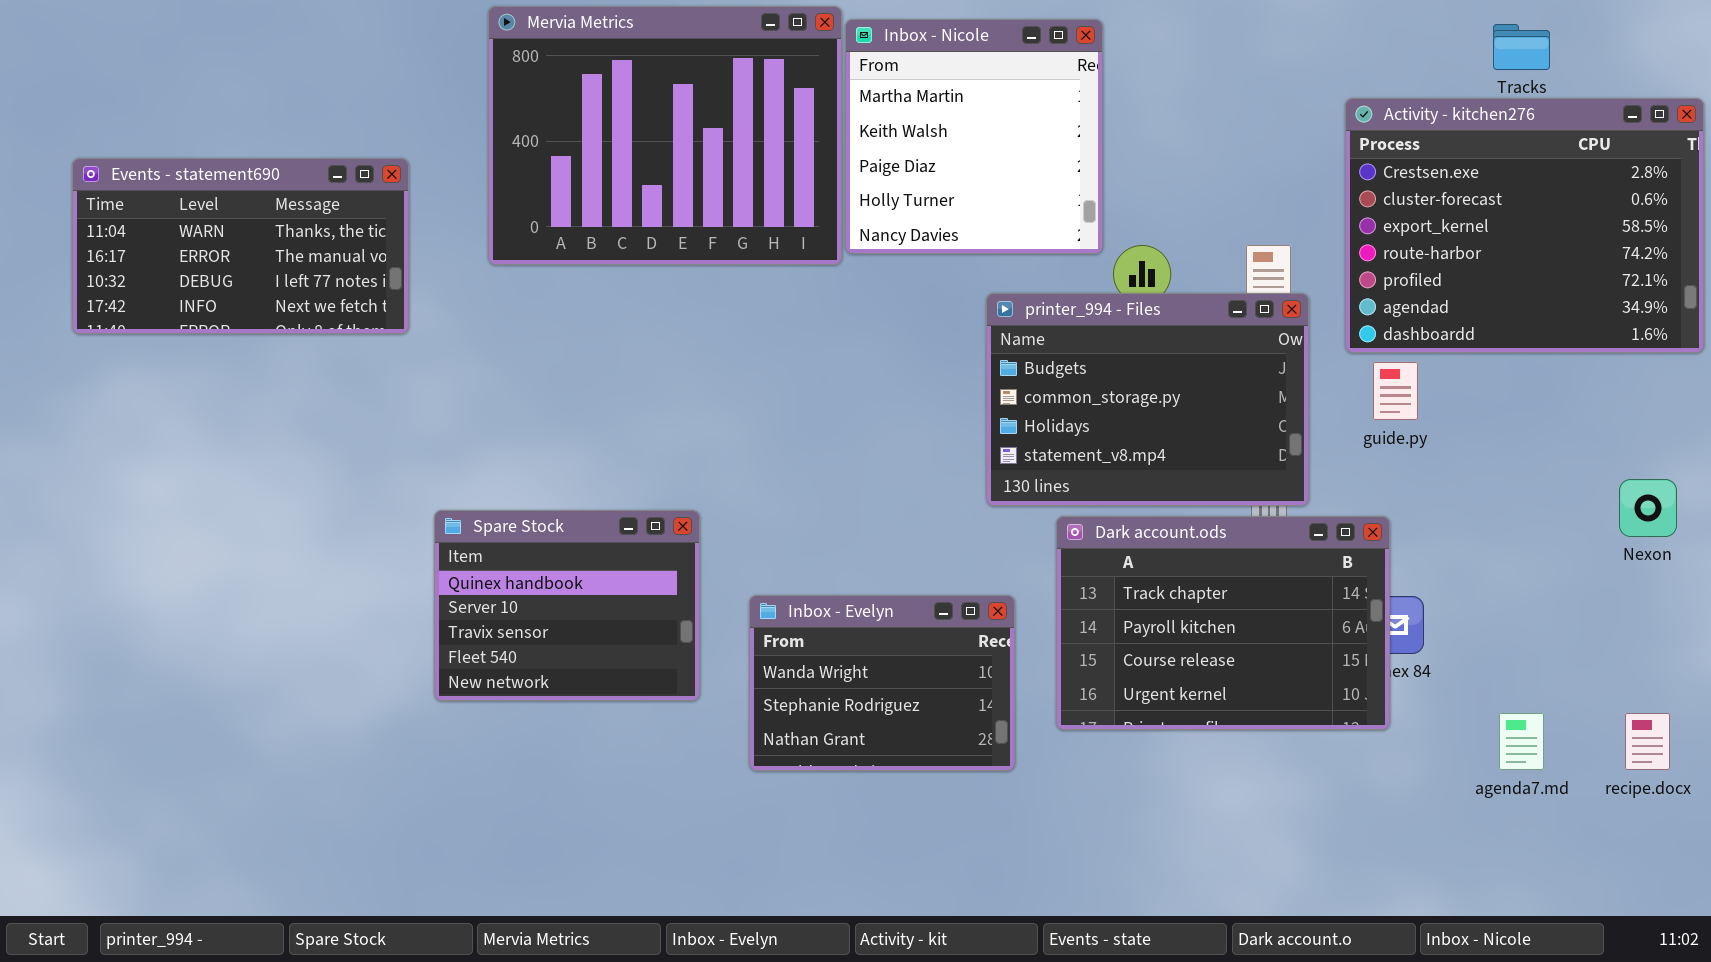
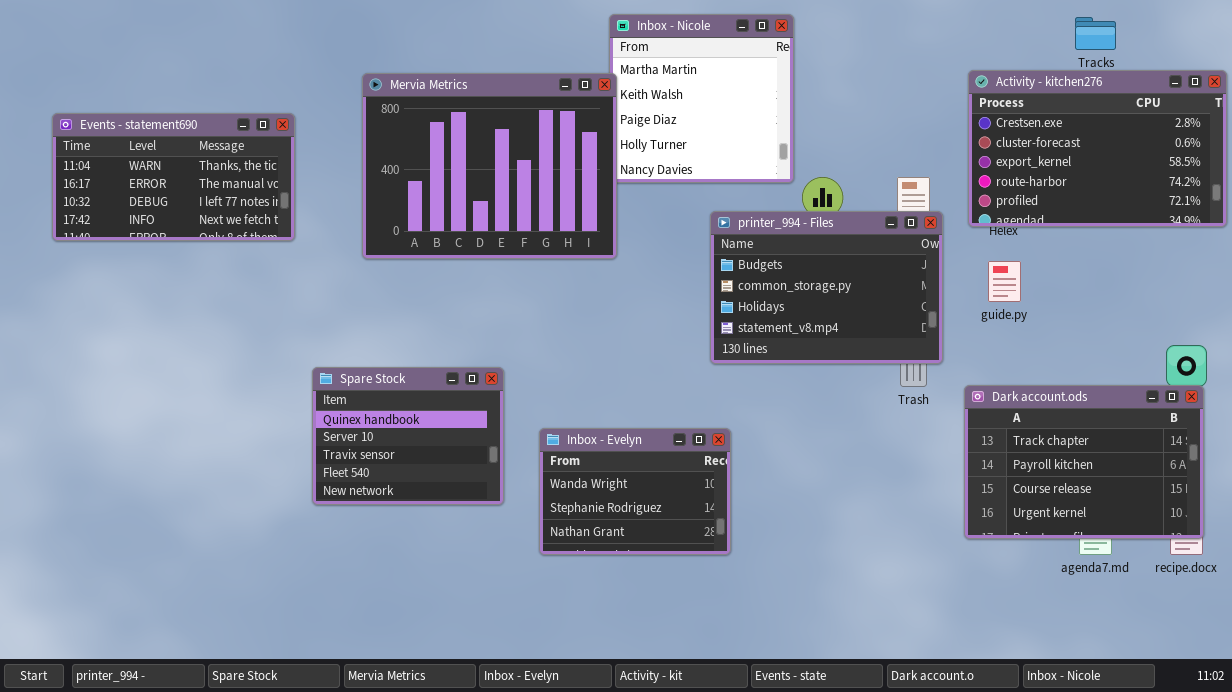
Mervia Metrics: [488,6,842,265] -> [362,73,617,259], moved
Activity - kitchen276: [1345,98,1704,353] -> [968,70,1227,227], resized
Dark account.ods: [1056,516,1390,730] -> [964,385,1204,539], moved

